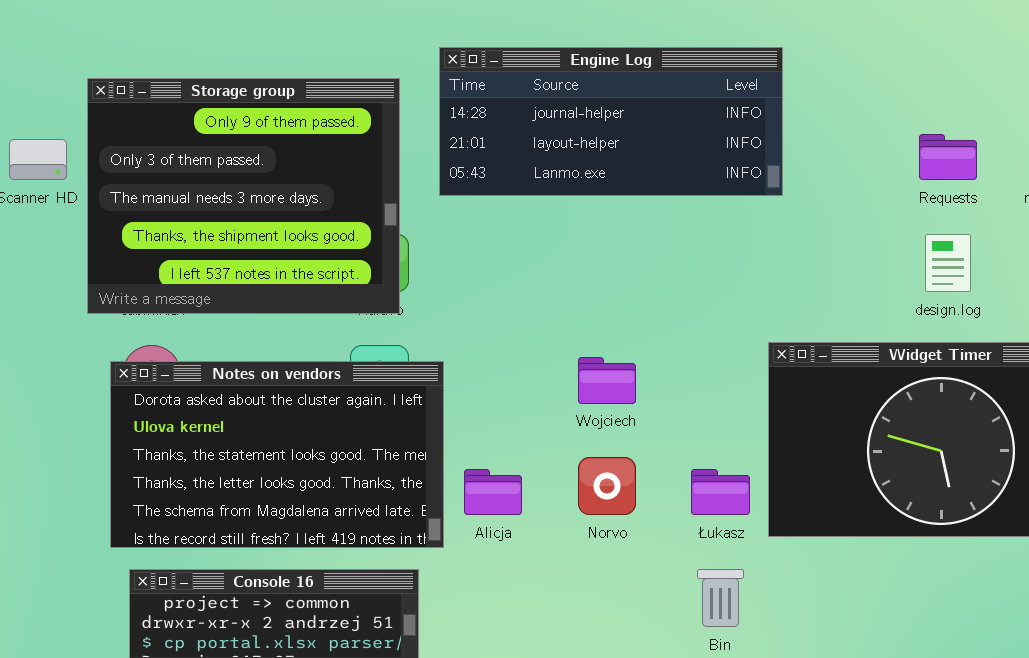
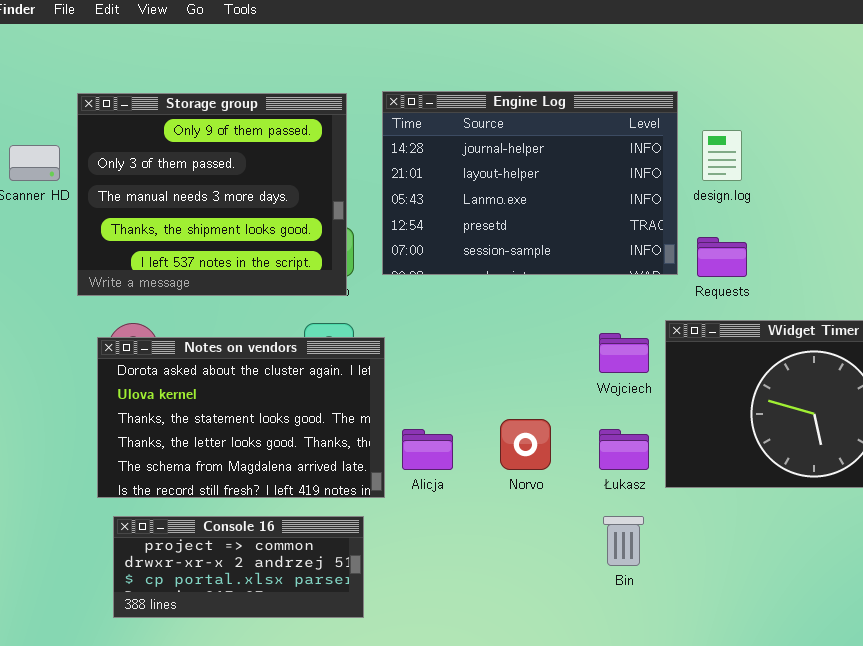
Engine Log: [439,47,783,196] -> [382,91,678,275], moved, resized
Requests: [919,134,977,180] -> [697,237,747,277], moved
design.log: [925,234,971,292] -> [702,130,742,181], moved
Wojciech: [578,357,636,404] -> [599,333,649,373], moved

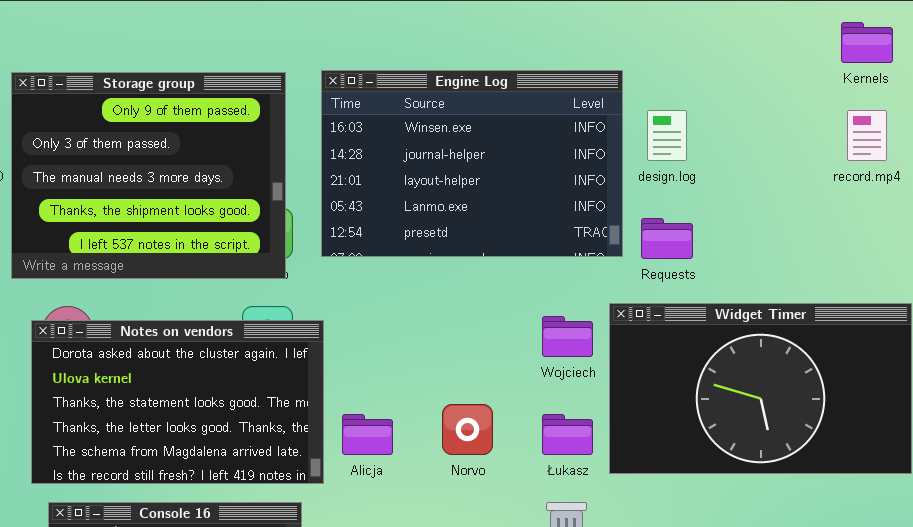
Engine Log: [382,91,678,275] -> [321,70,623,257], scrolled up 1 row

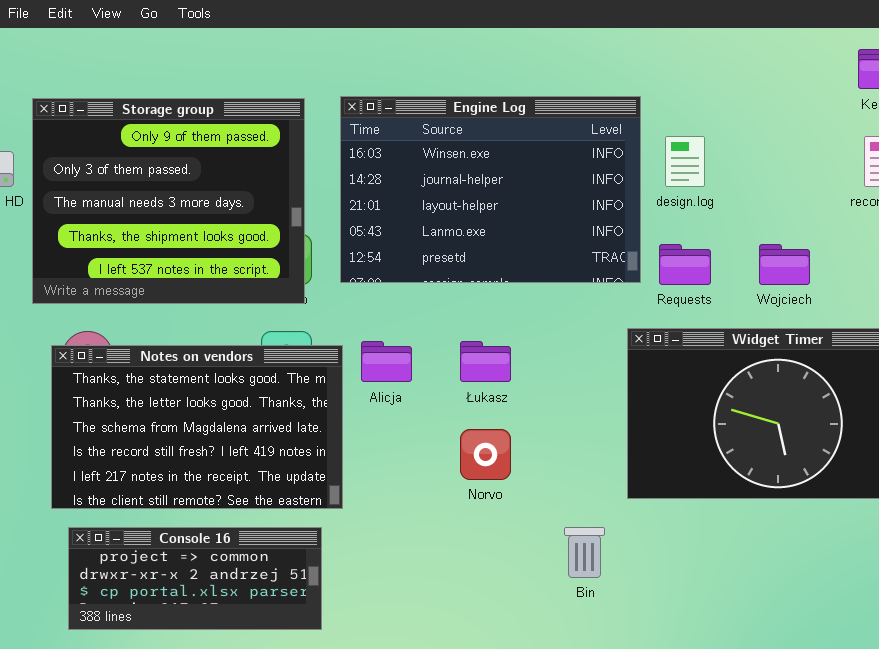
Wojciech: [542,316,593,357] -> [759,244,810,285], moved
Notes on vendors: [31,320,324,484] -> [51,345,343,509], scrolled down 2 rows
Alicja: [342,414,393,455] -> [361,341,412,382], moved
Łukasz: [542,414,593,455] -> [460,341,511,382], moved

